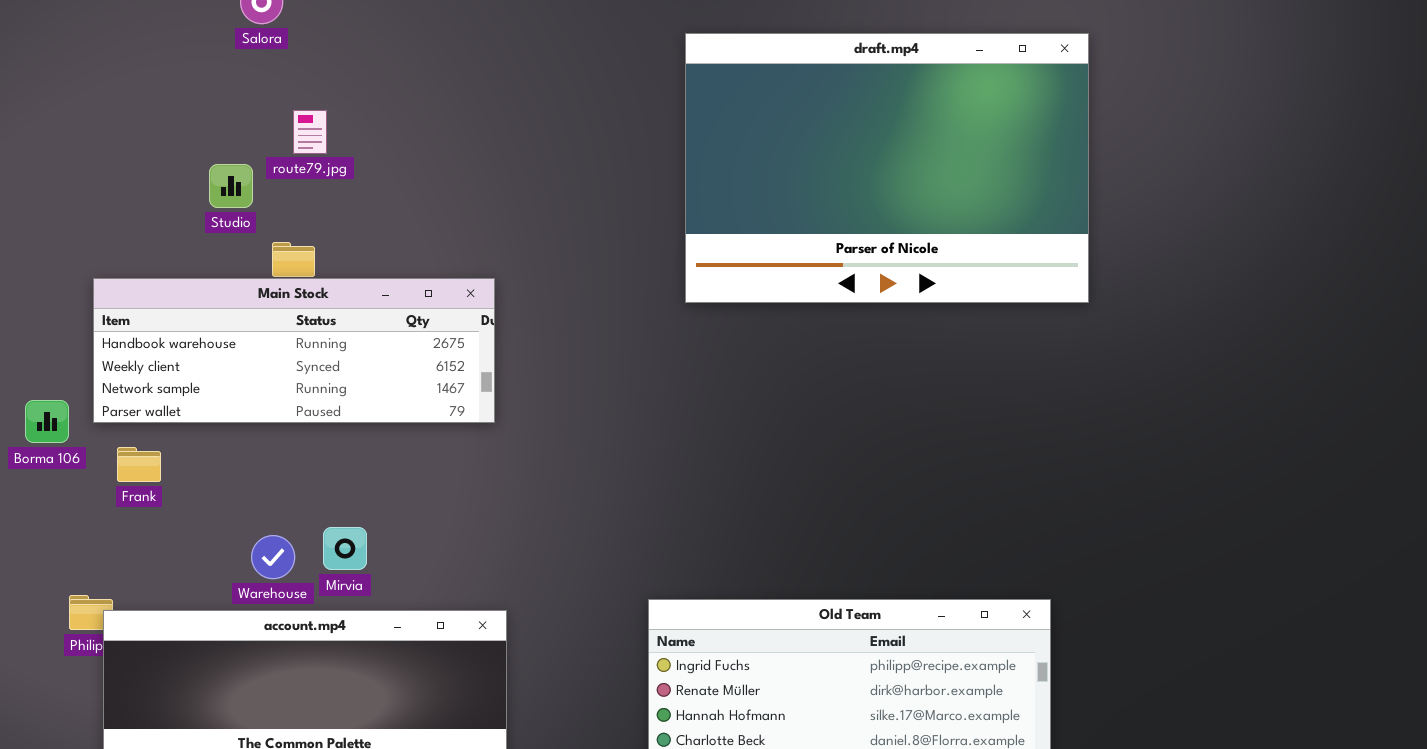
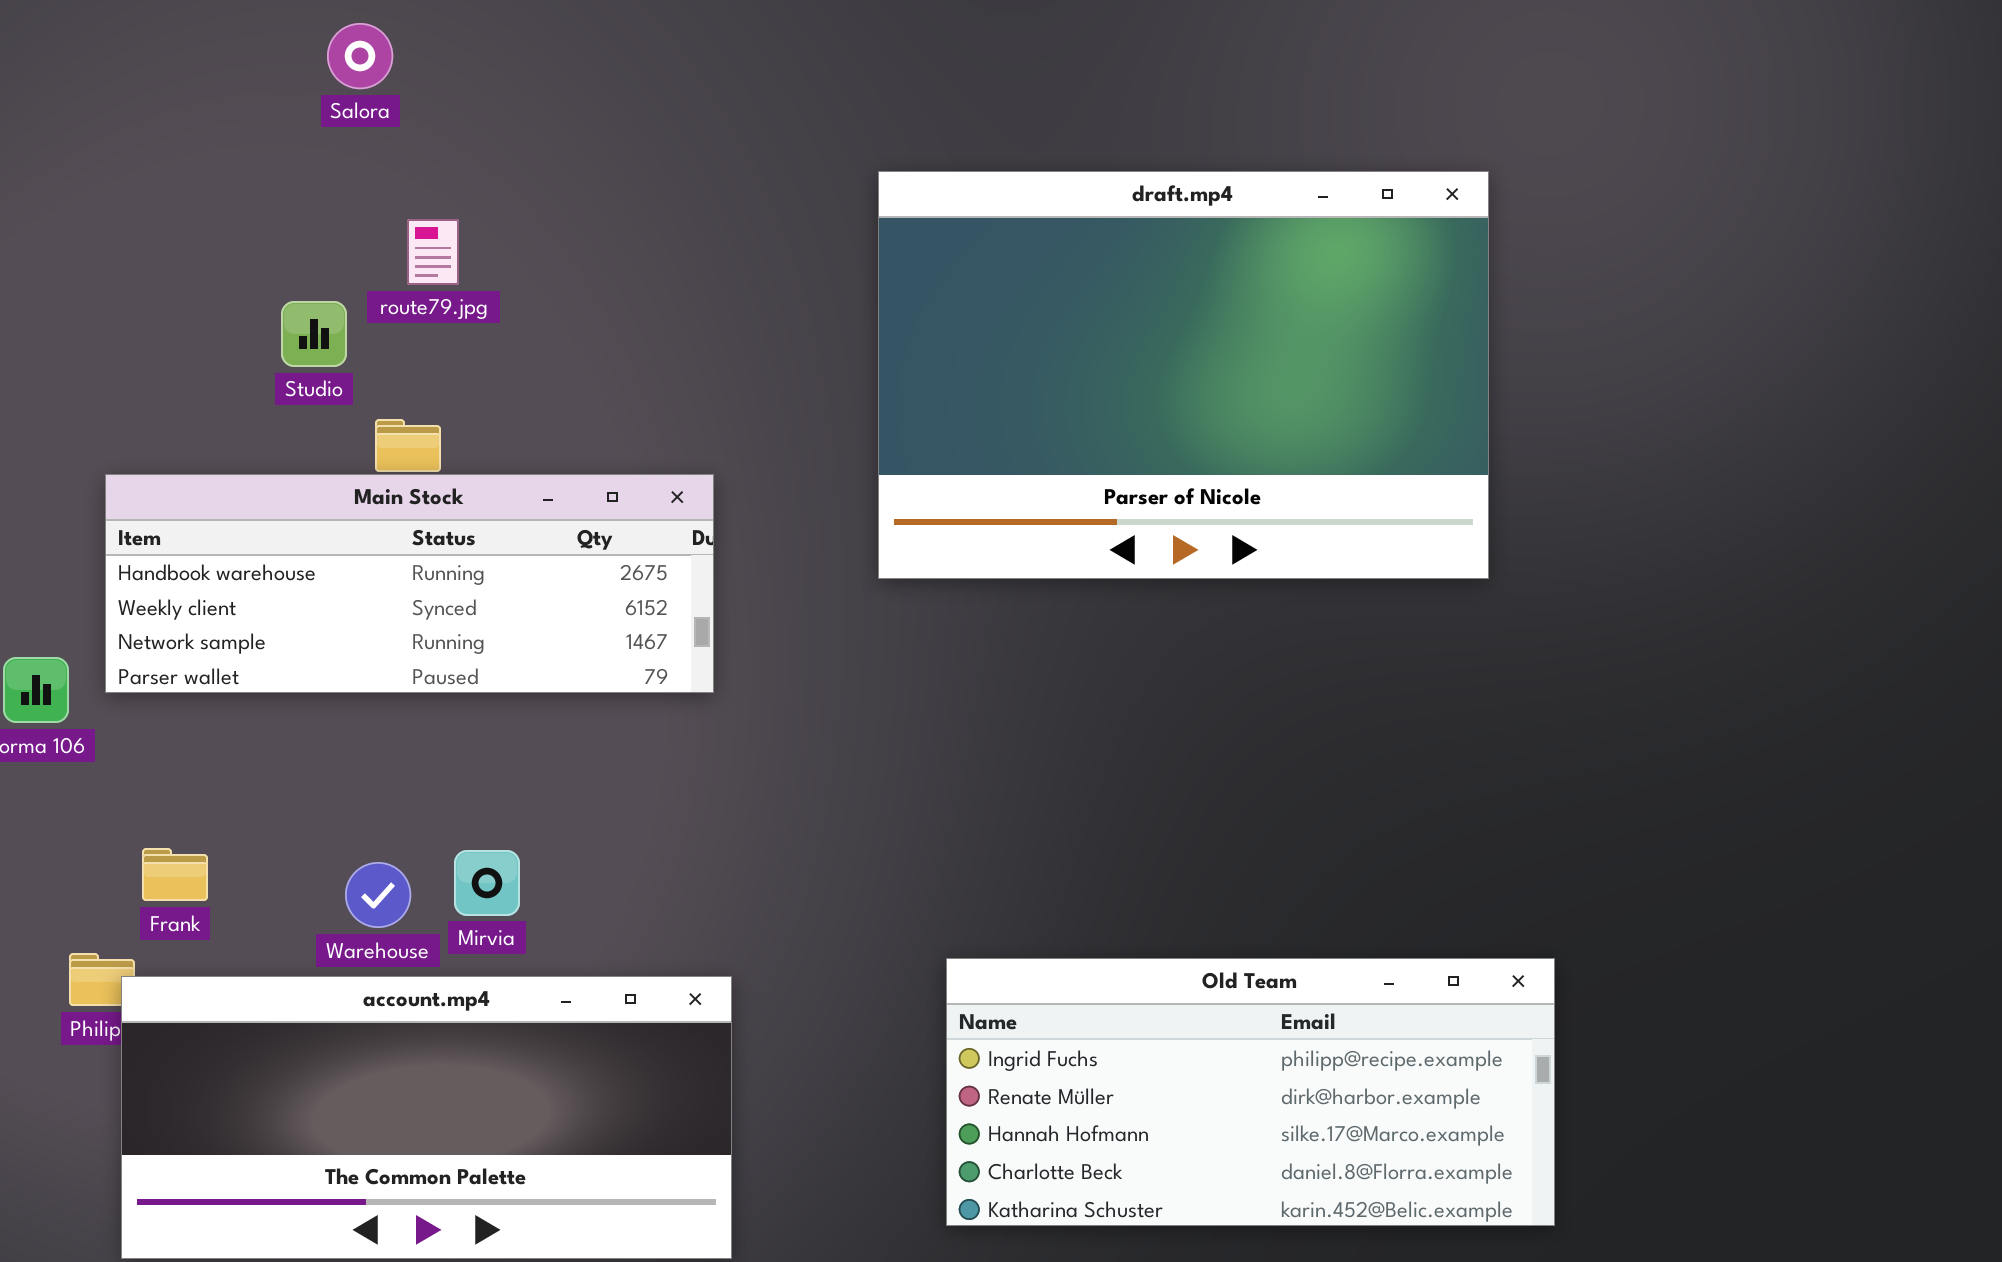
draft.mp4: [685,33,1089,303] -> [878,171,1489,579], moved
Frank: [117,447,161,482] -> [142,848,208,901], moved

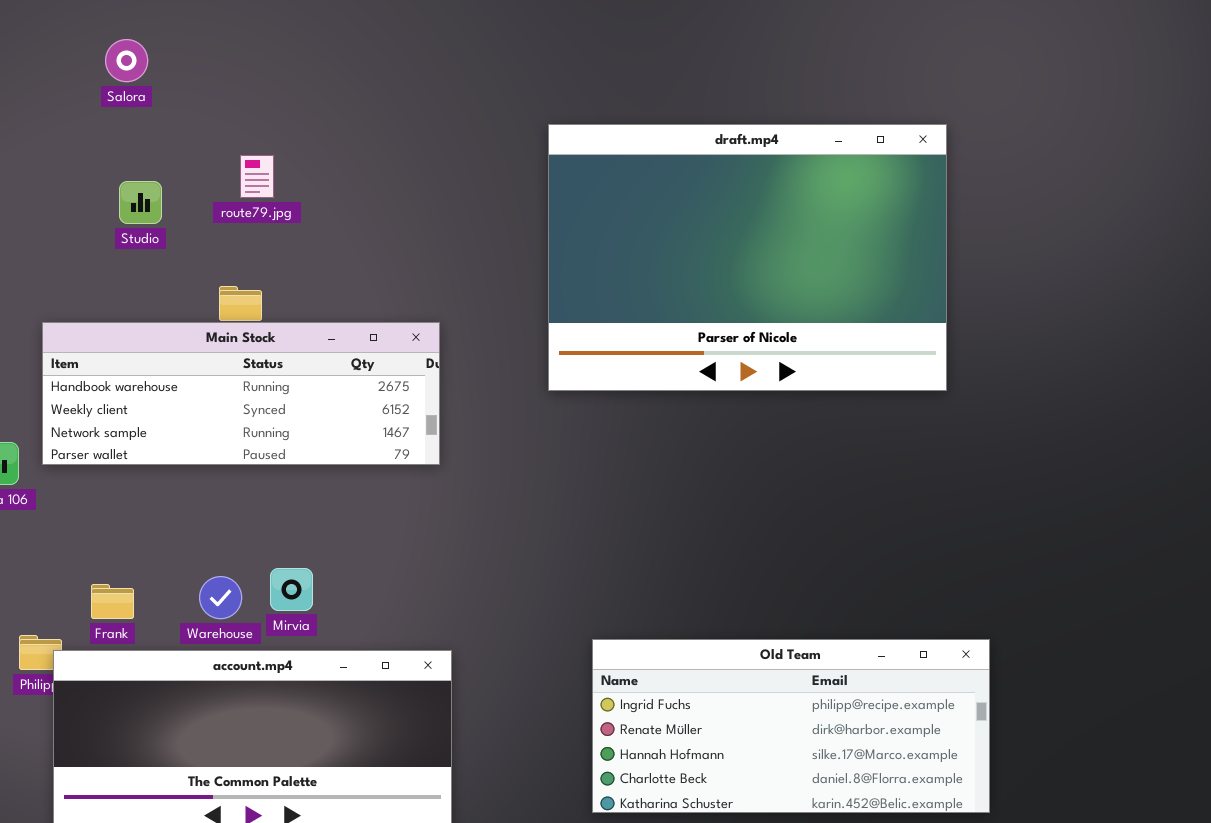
Salora: [327,23,393,89] -> [105,39,148,82], moved
Studio: [281,301,347,367] -> [119,181,162,224], moved
Frank: [142,848,208,901] -> [91,584,134,619], moved

